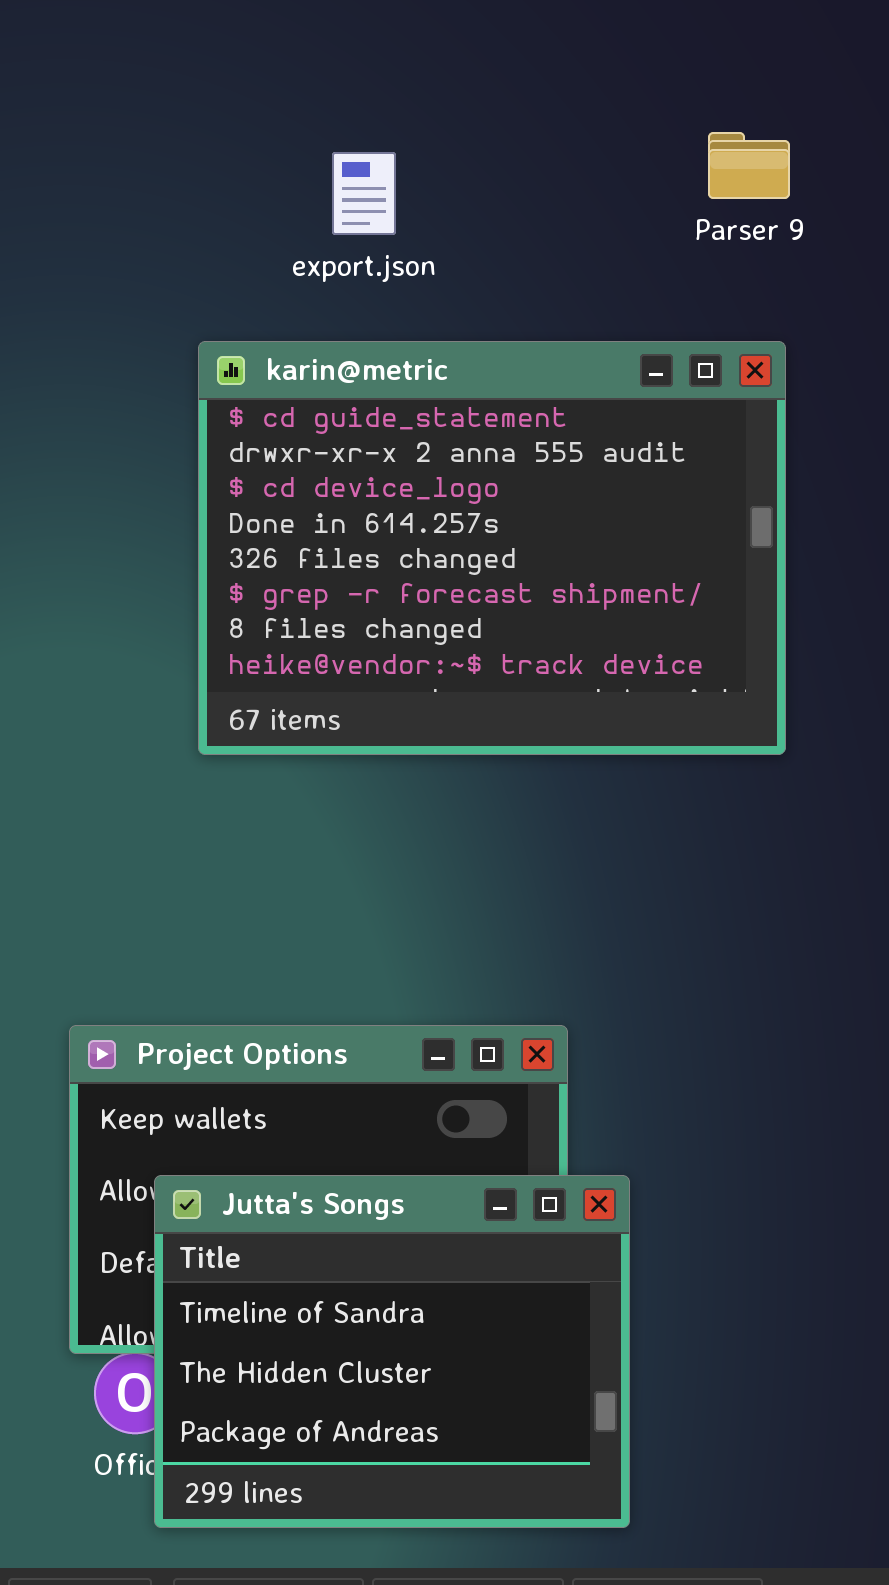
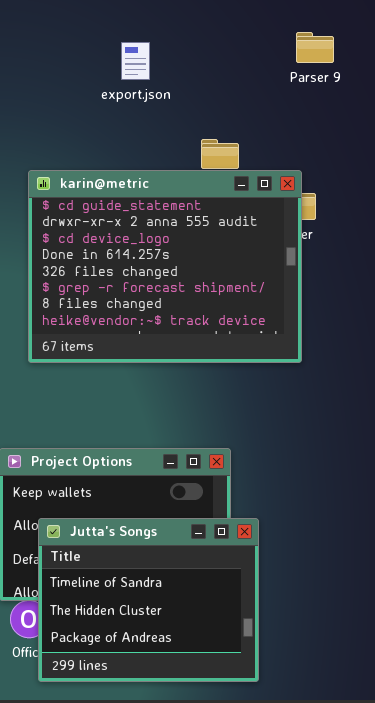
karin@metric: [198,341,786,755] -> [28,170,302,363], moved

